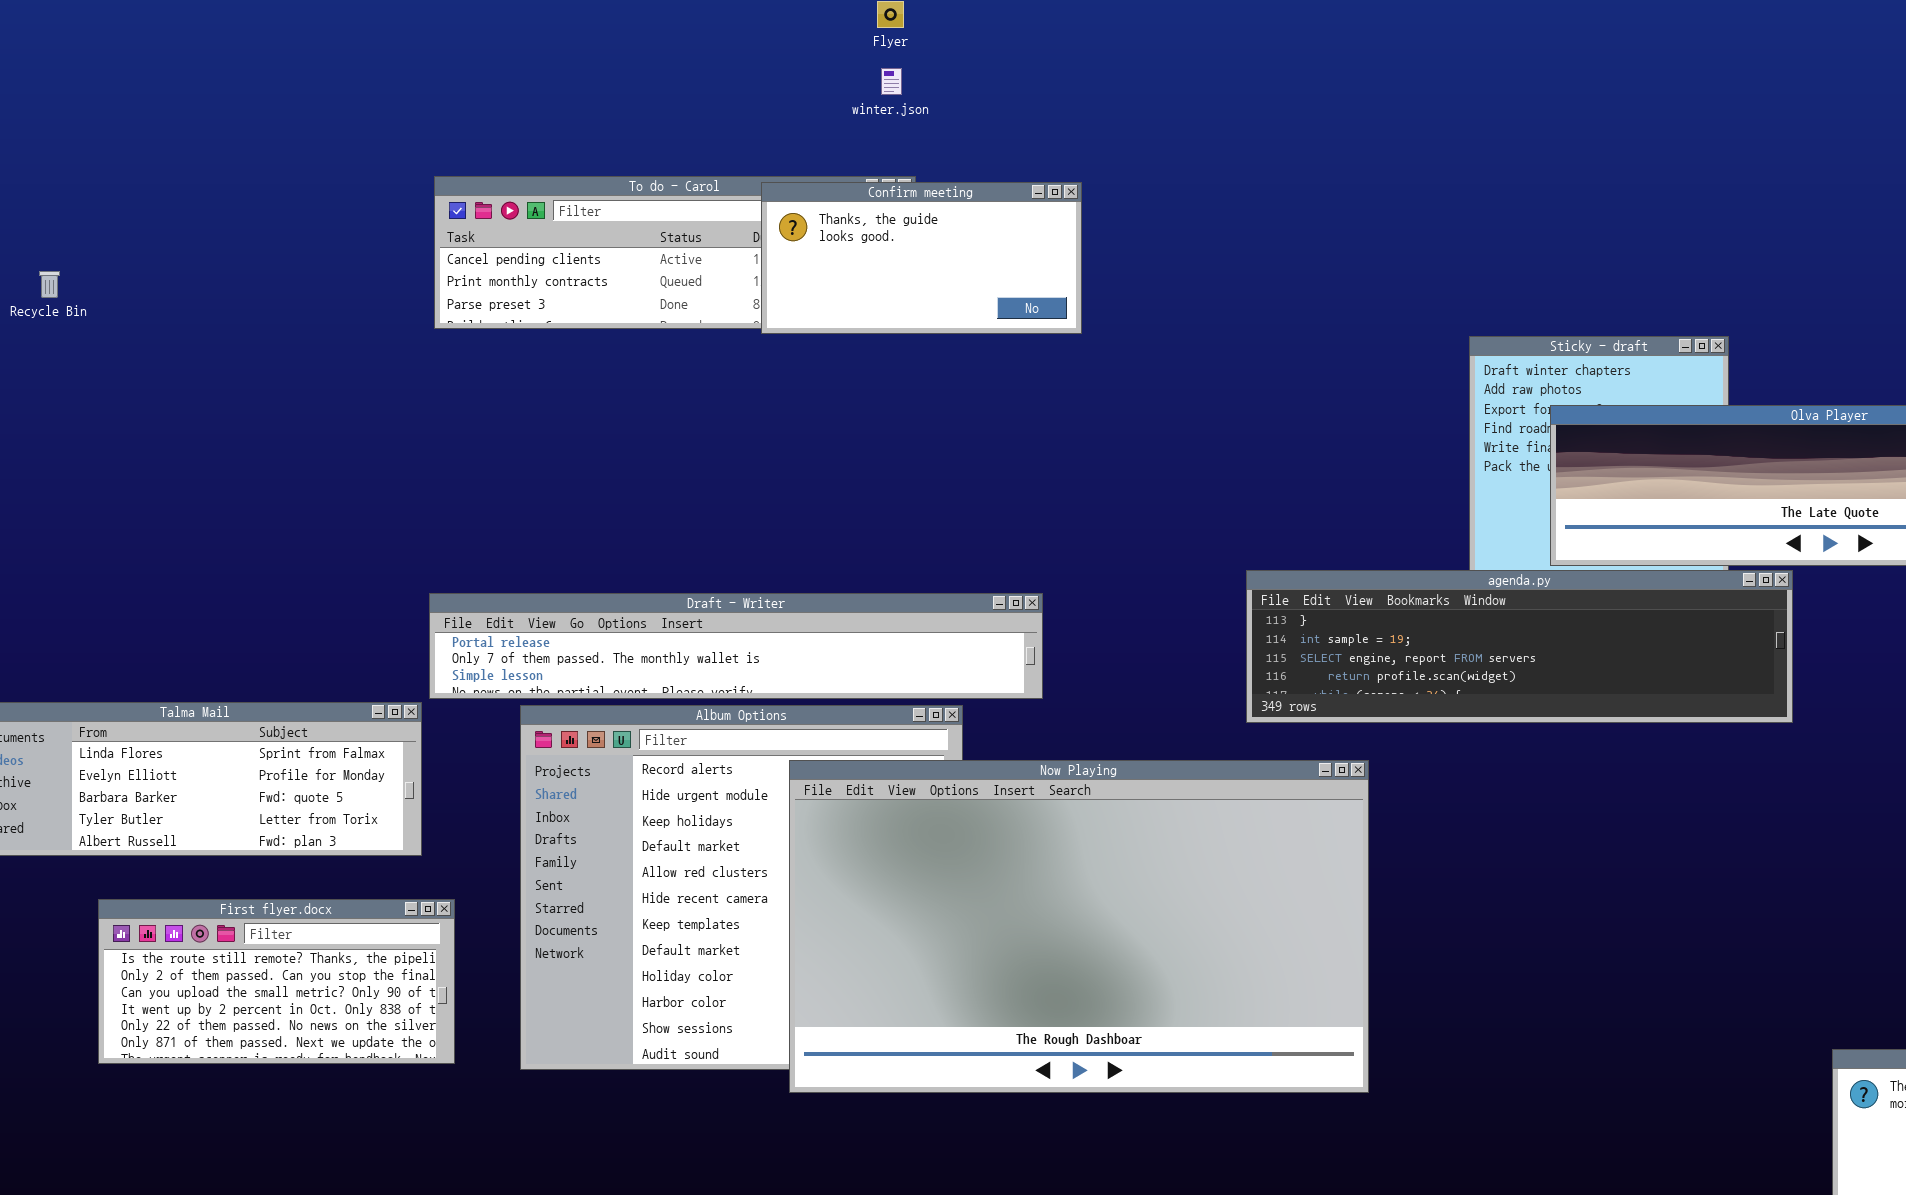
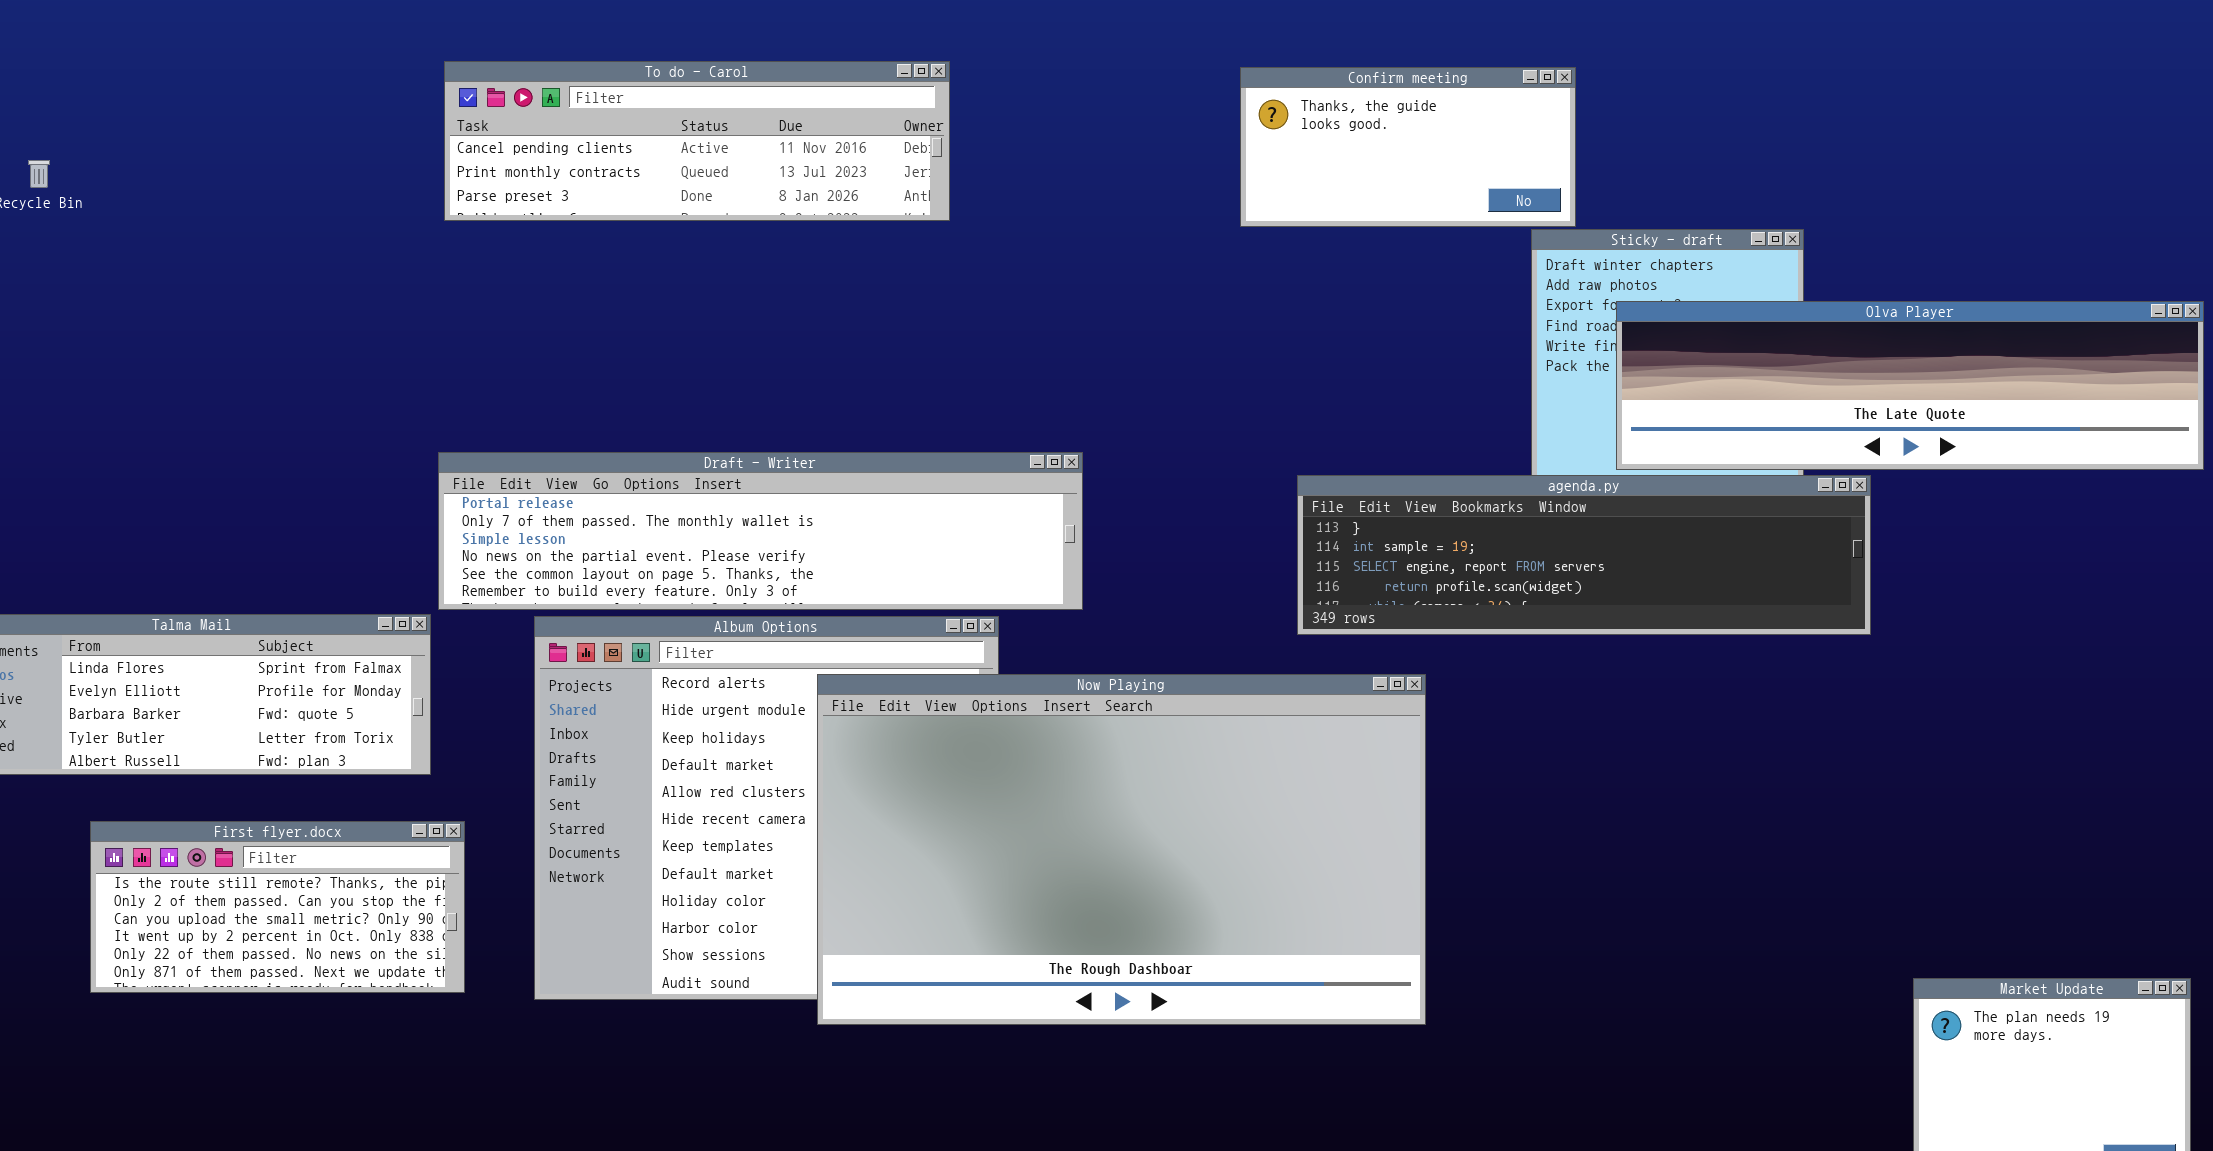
Confirm meeting: [761,182,1082,334] -> [1240,67,1576,227], moved
Draft - Writer: [429,593,1043,699] -> [438,452,1083,610], resized

